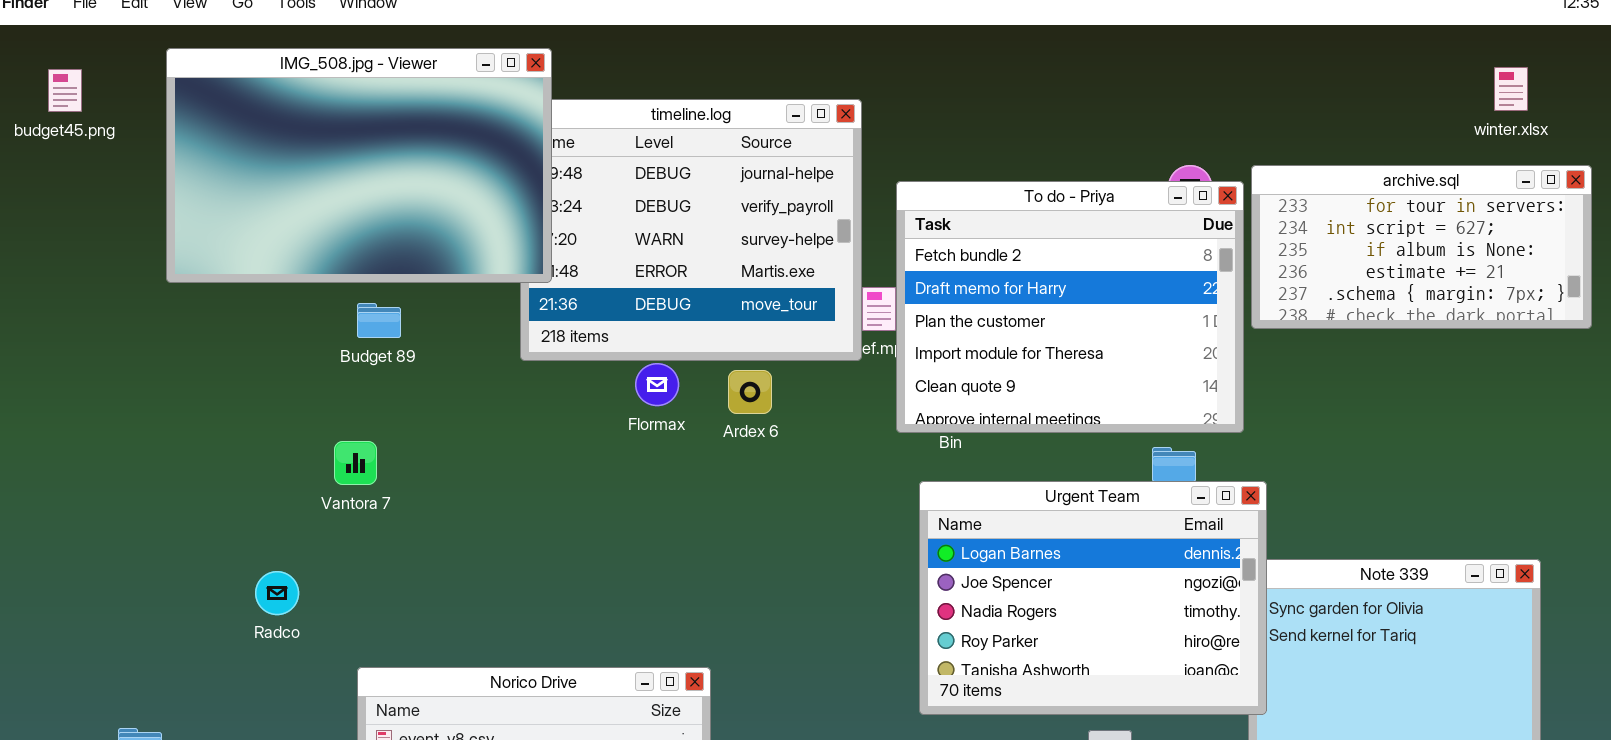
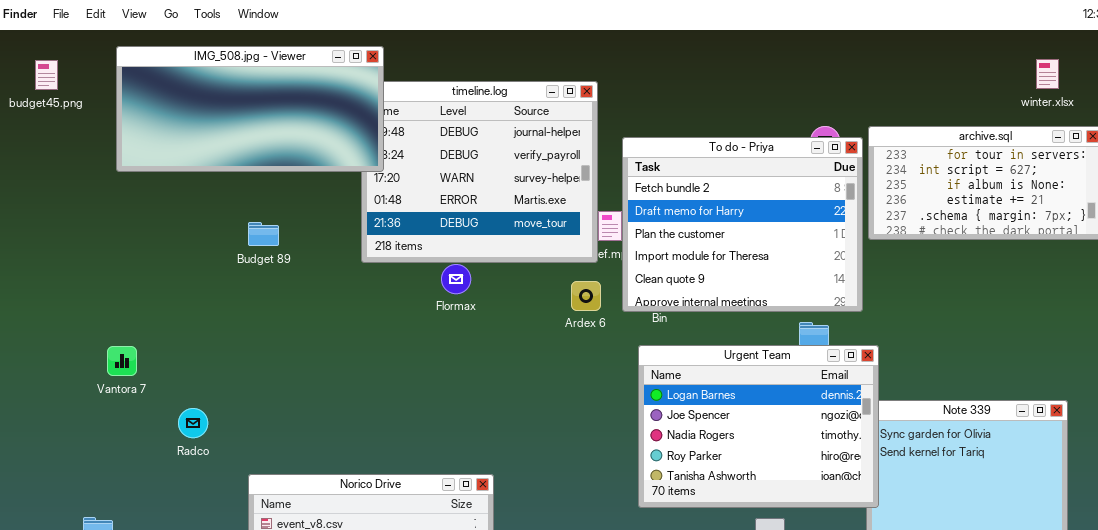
IMG_508.jpg - Viewer: [166,48,552,283] -> [116,46,384,172], resized
Ardex 6: [728,370,772,414] -> [571,281,601,311], moved
Vantora 7: [334,441,377,485] -> [107,346,137,376], moved

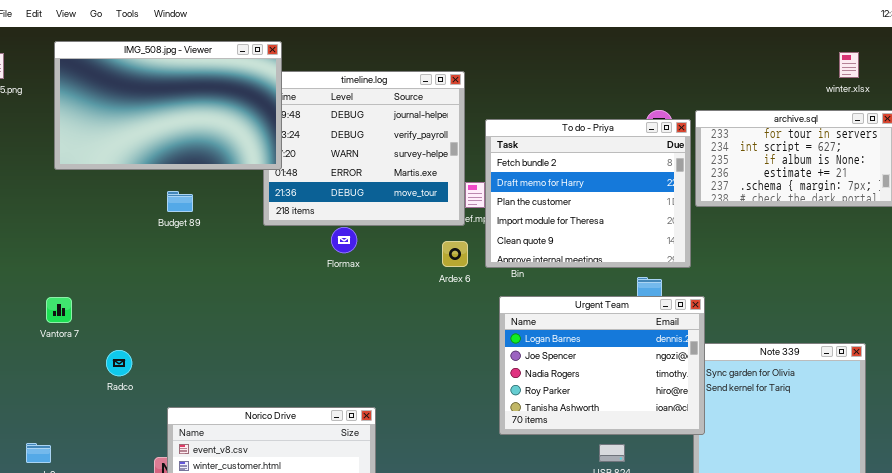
IMG_508.jpg - Viewer: [116,46,384,172] -> [54,41,282,170], resized

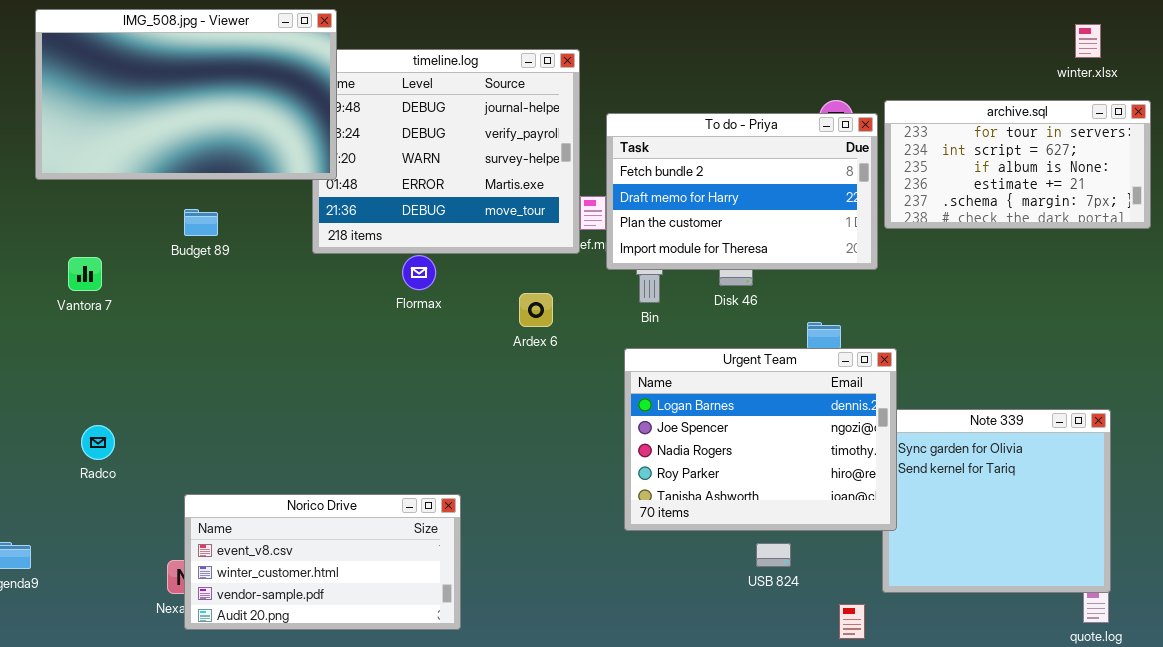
To do - Priya: [485,119,691,268] -> [606,113,878,270], resized
Ardex 6: [442,241,468,267] -> [519,293,553,327], moved
Vantora 7: [46,297,72,323] -> [68,257,102,291], moved
Radco: [106,350,132,376] -> [81,425,115,460], moved

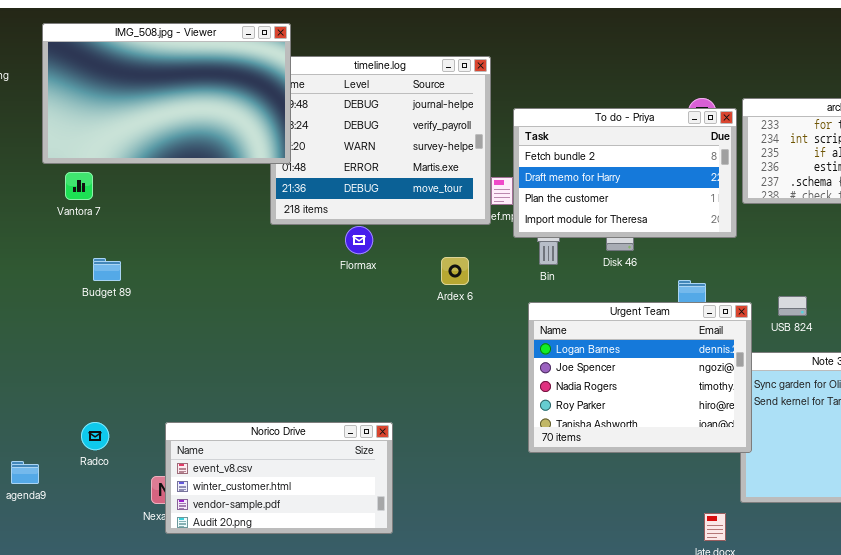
Budget 89: [184,209,218,236] -> [93,258,121,281], moved
Vantora 7: [68,257,102,291] -> [65,172,93,200], moved
Radco: [81,425,115,460] -> [81,422,109,450], moved
USB 824: [756,543,791,567] -> [778,296,807,316], moved

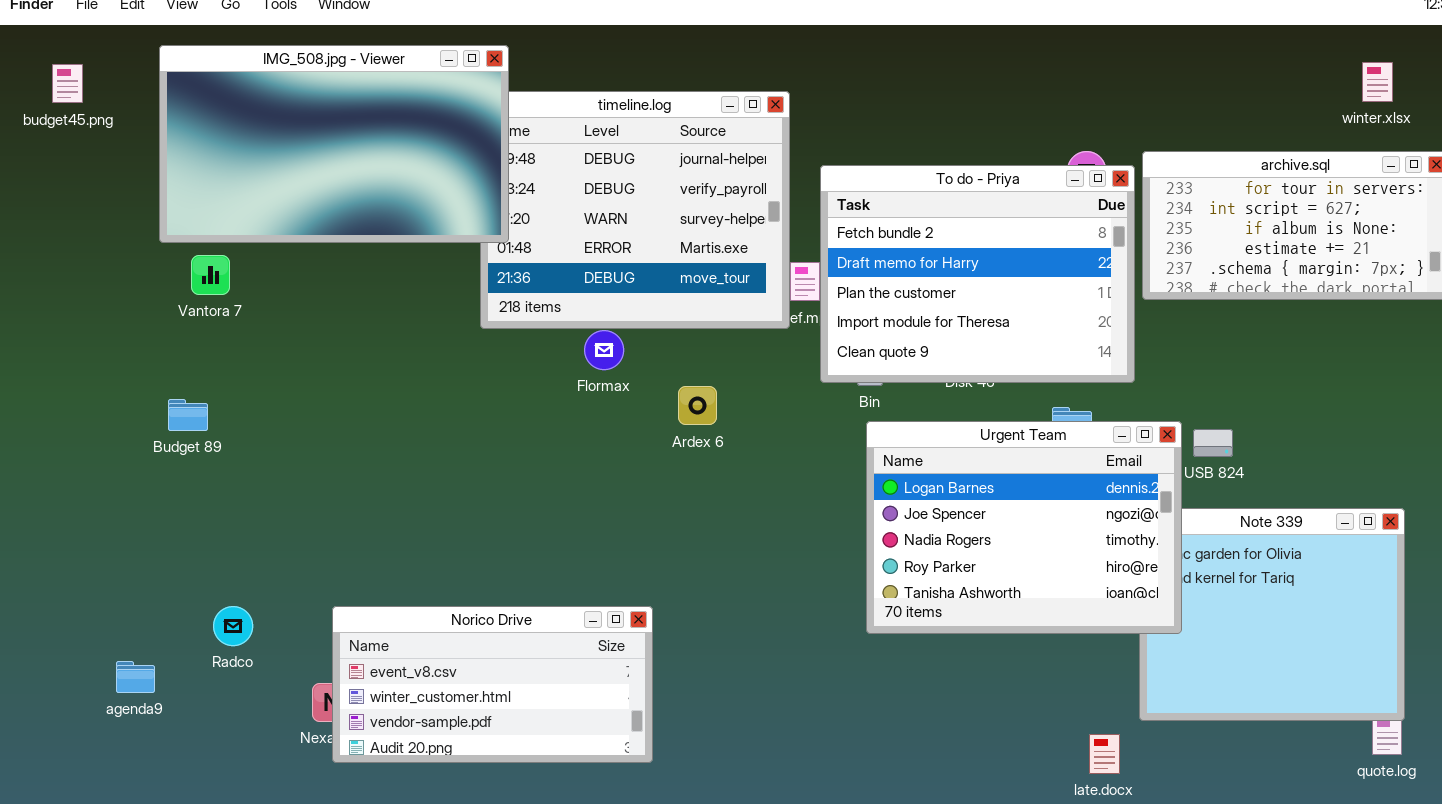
To do - Priya: [513,108,737,238] -> [820,165,1135,383], resized
Ardex 6: [441,257,469,285] -> [678,386,717,425], moved
Budget 89: [93,258,121,281] -> [168,399,208,431], moved
Urgent Team: [528,302,752,453] -> [866,421,1182,634], moved

